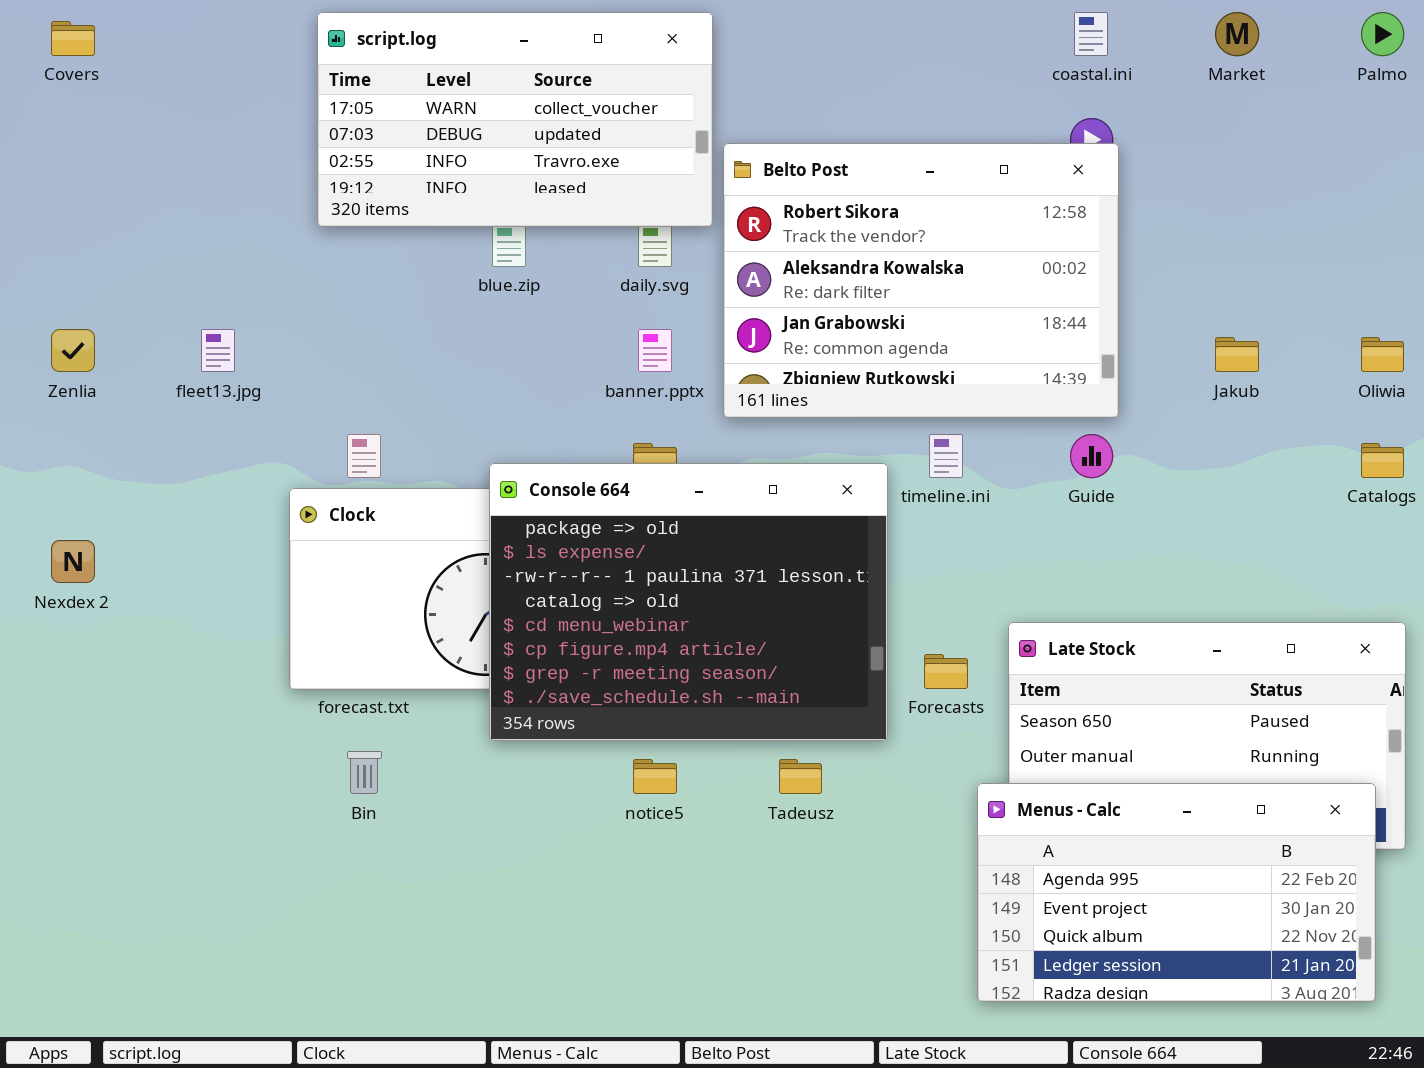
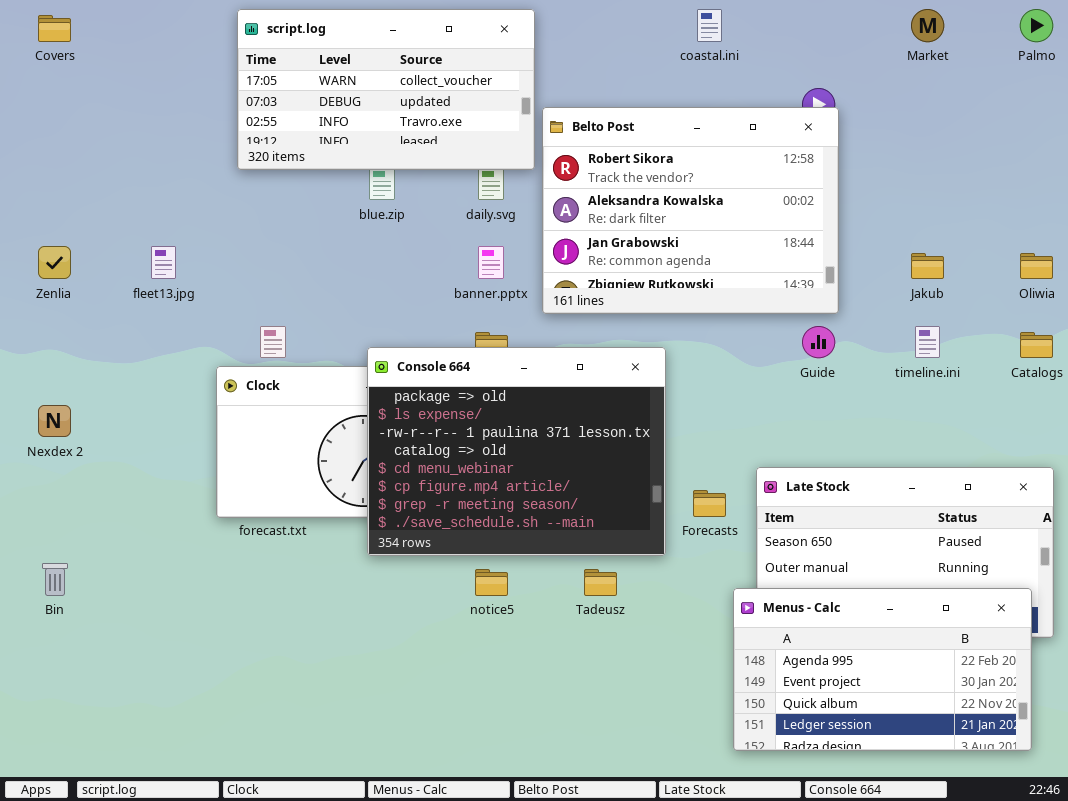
coastal.ini: [1074,12,1108,56] -> [697,9,722,42], moved
timeline.ini: [929,434,963,478] -> [915,326,940,358], moved
Bin: [347,751,382,794] -> [42,563,68,596], moved

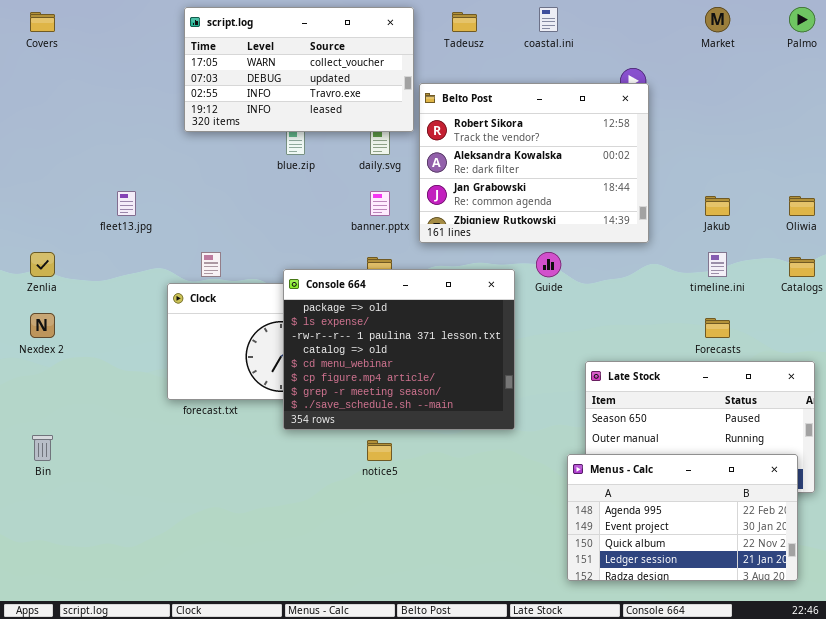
Zenlia: [38,246,71,279] -> [30,252,55,277], moved
Guide: [802,326,835,358] -> [536,252,561,277], moved
Forecasts: [693,490,726,517] -> [705,318,730,338], moved
Tadeusz: [584,569,617,596] -> [452,12,477,32], moved

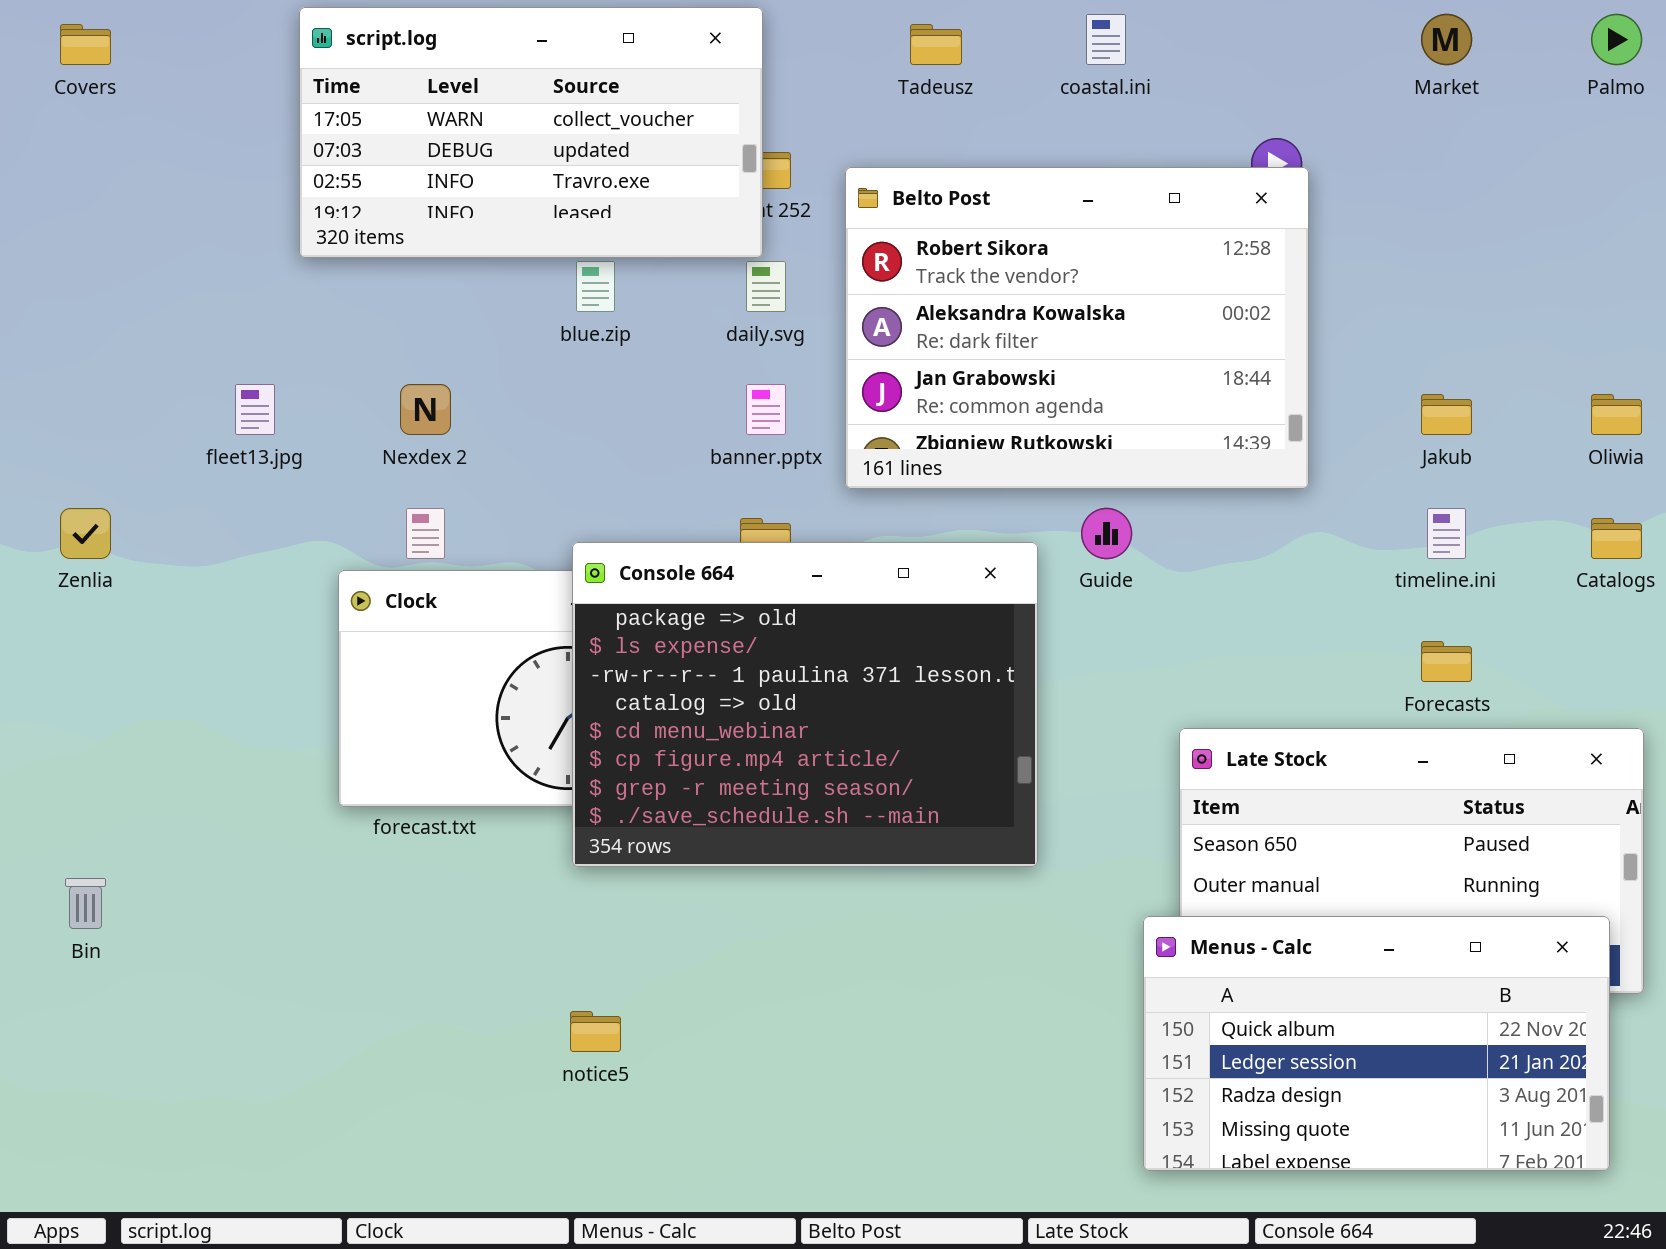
script.log: [184,7,414,132] -> [299,7,763,258], moved
Nexdex 2: [30,313,55,338] -> [400,384,451,435], moved
notice5: [367,440,392,461] -> [570,1011,621,1052], moved
Menus - Calc: [567,454,798,581] -> [1143,916,1610,1171], scrolled down 2 rows

